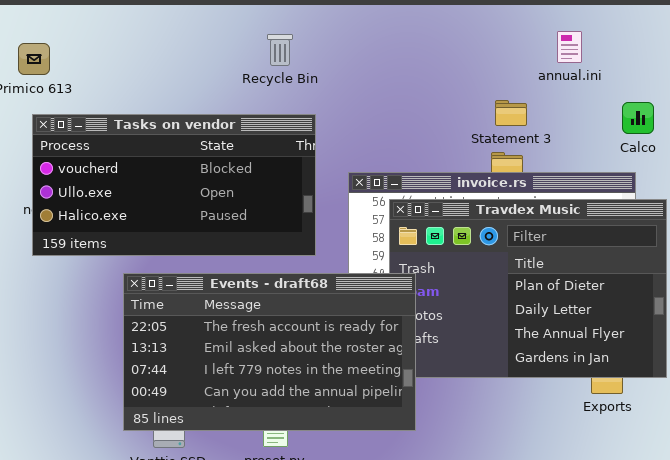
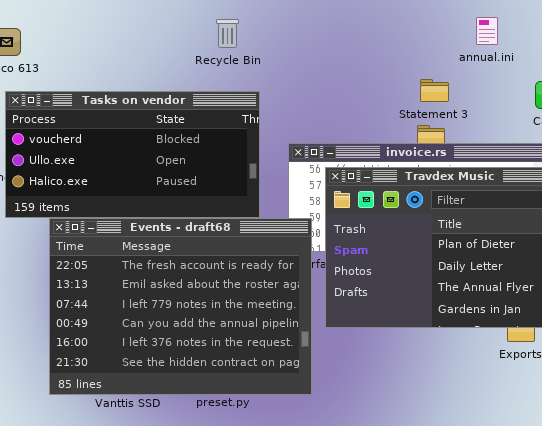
Events - draft68: [123,273,416,431] -> [49,218,312,395], moved, resized

